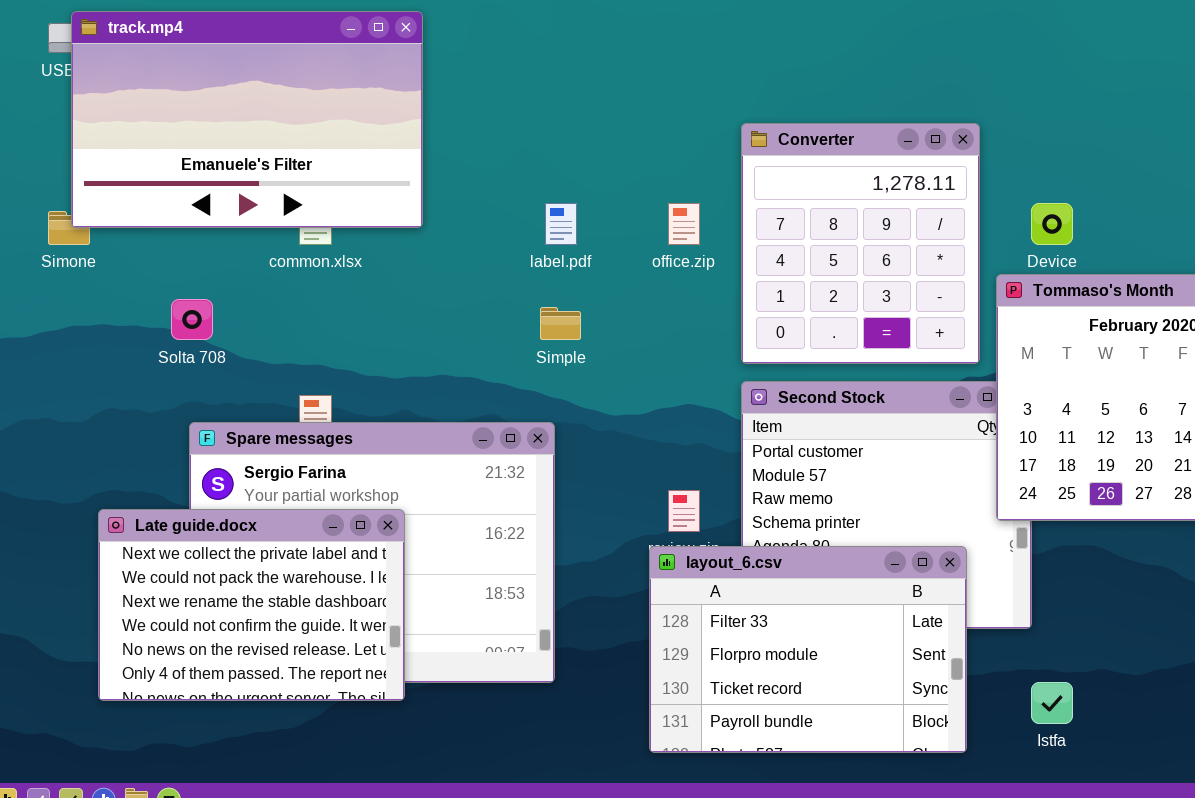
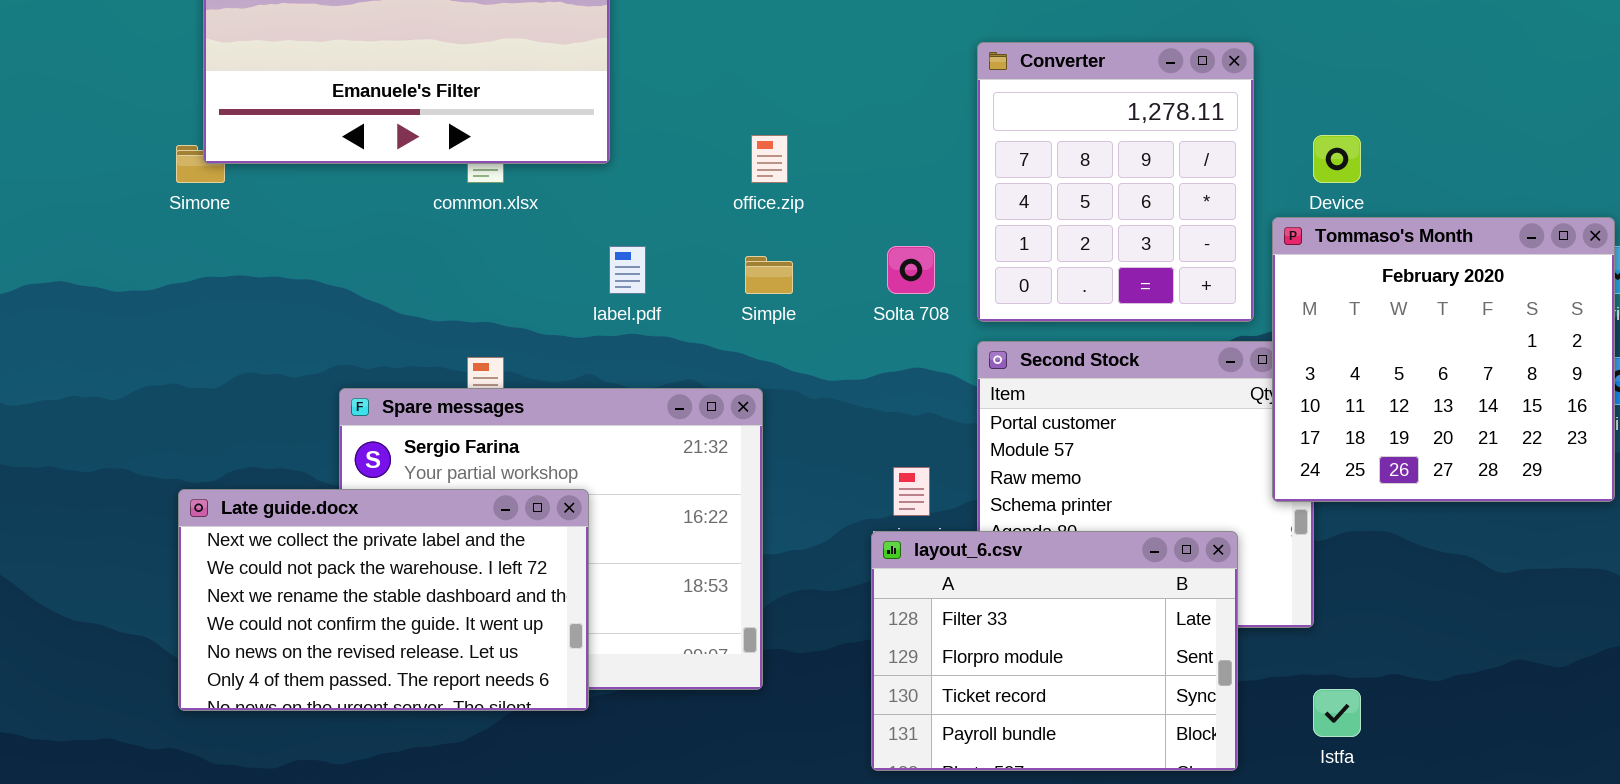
label.pdf: [545,203,577,245] -> [609,246,646,294], moved
office.zip: [668,203,700,245] -> [751,135,788,183], moved
Solta 708: [171,299,213,340] -> [887,246,935,294], moved
Late guide.docx: [98,509,405,701] -> [178,489,589,711], resized

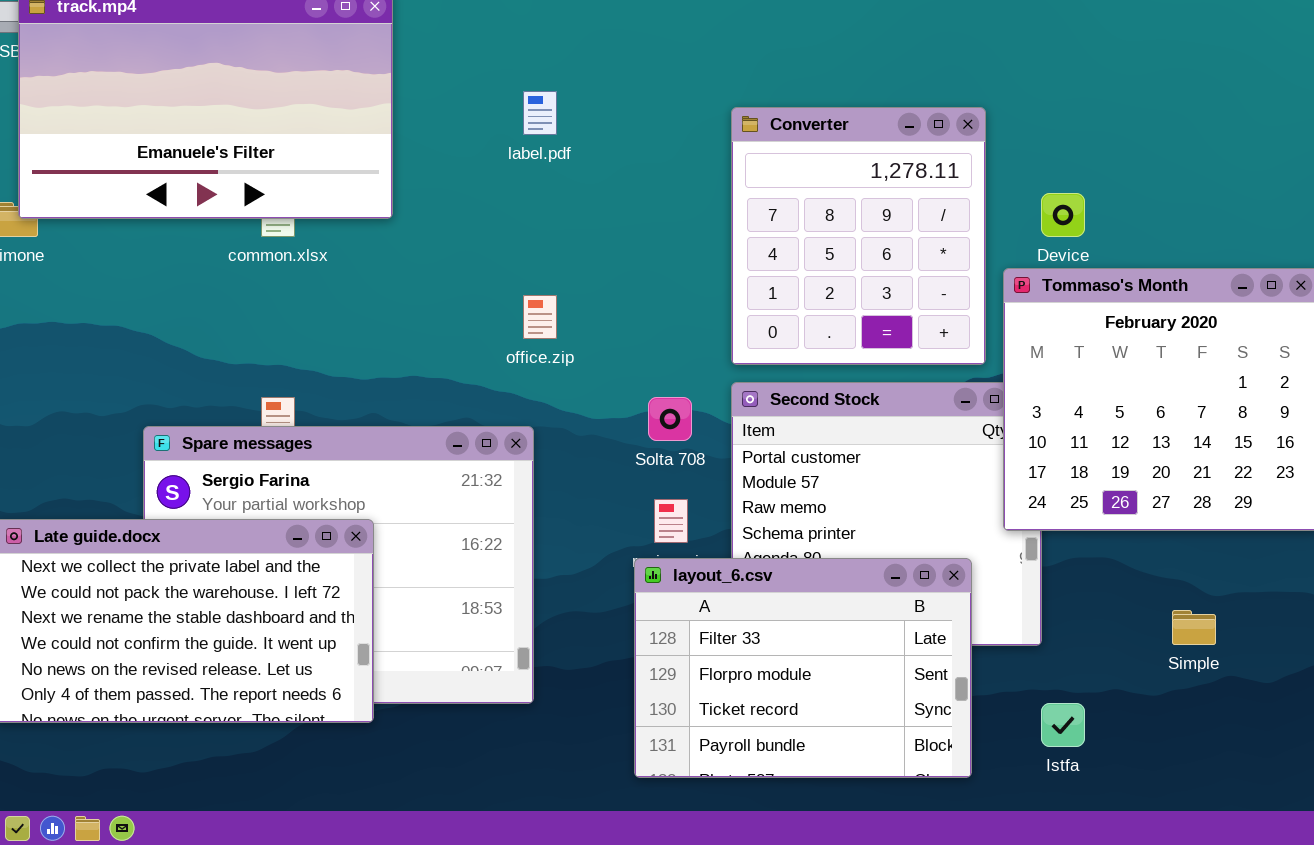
office.zip: [751,135,788,183] -> [523,295,557,339], moved
label.pdf: [609,246,646,294] -> [523,91,557,135], moved
Solta 708: [887,246,935,294] -> [648,397,692,441], moved
Simple: [745,256,793,294] -> [1172,610,1216,645], moved

